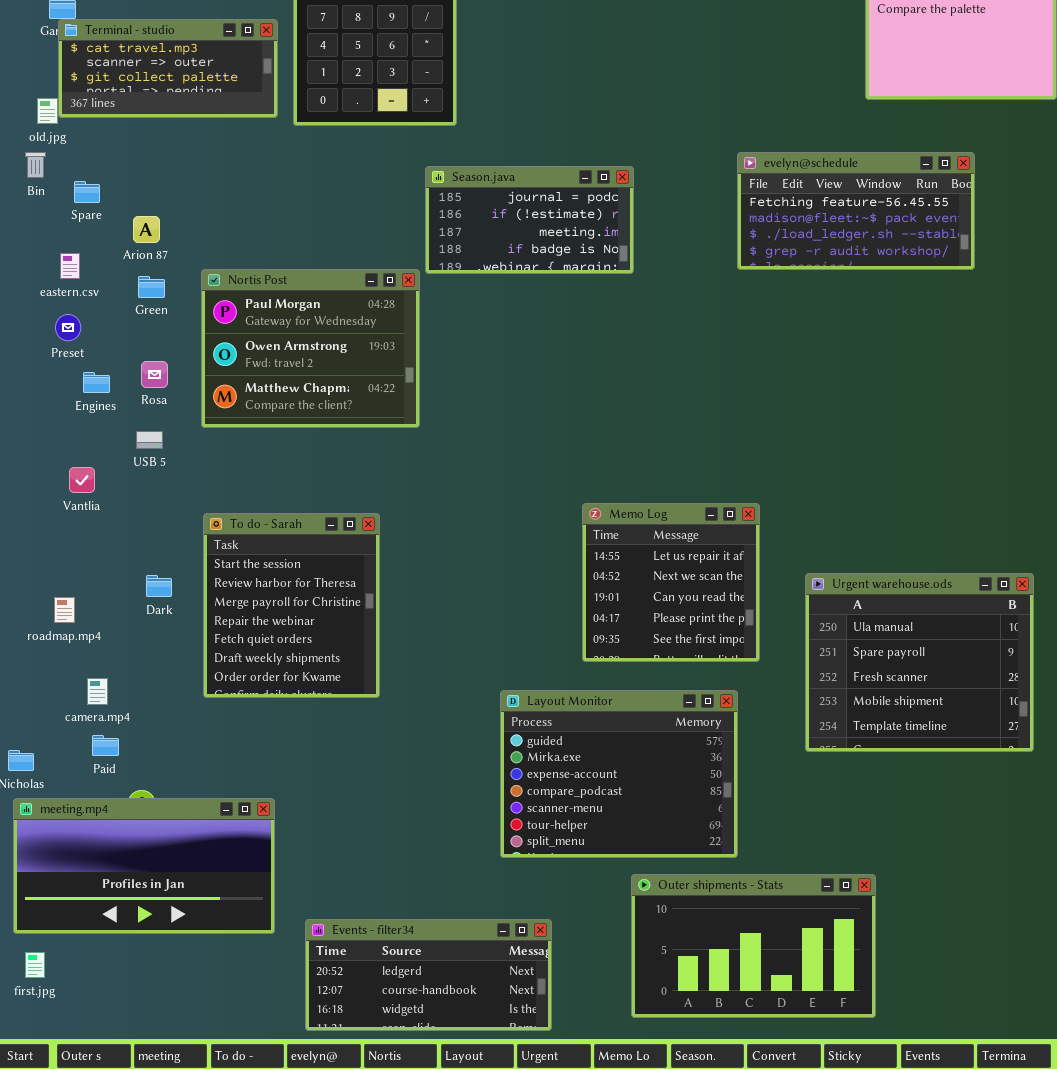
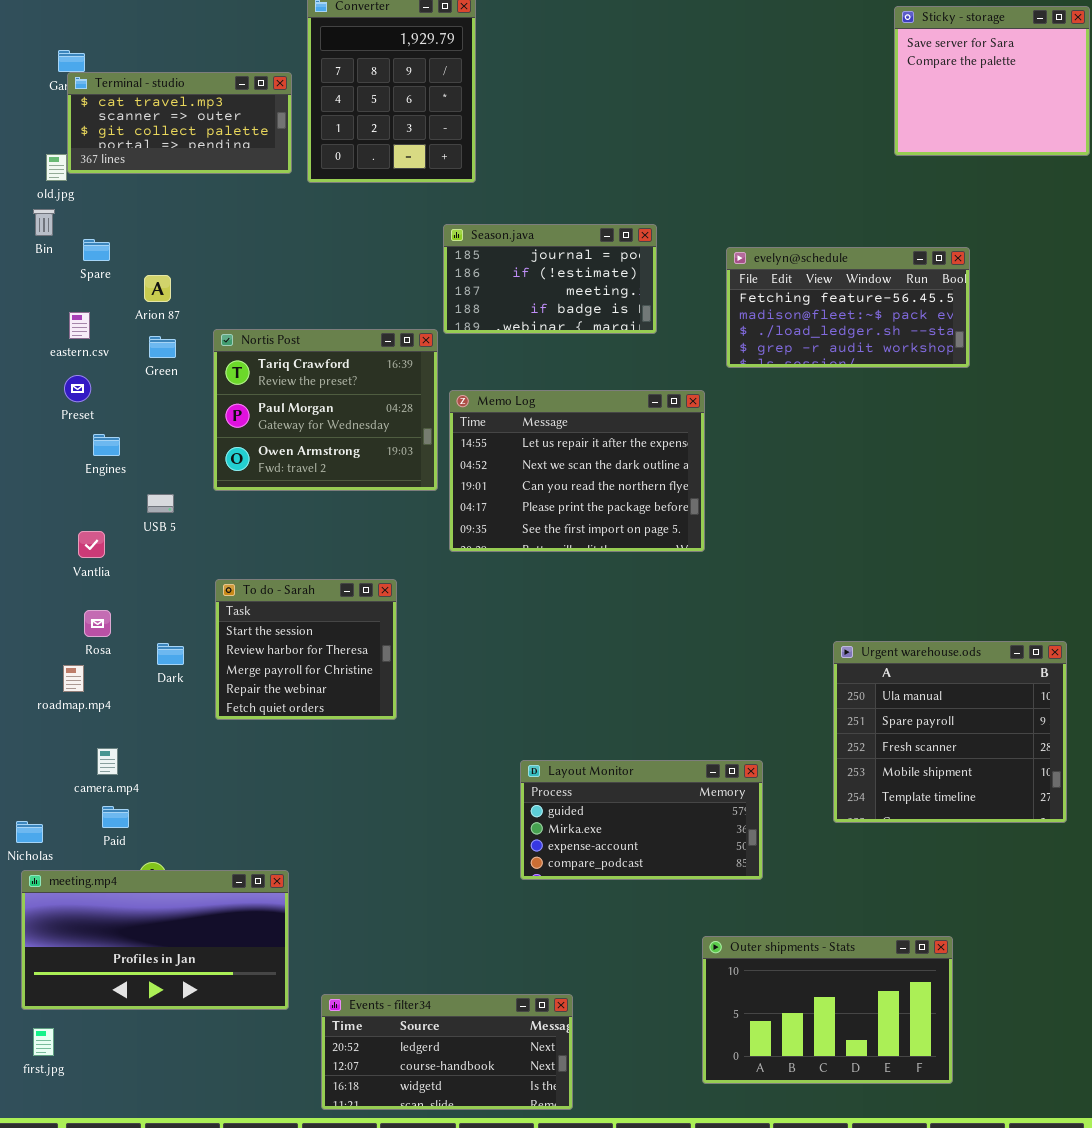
evelyn@schedule: [737,152,975,270] -> [726,247,970,368], moved
Nortis Post: [201,269,420,428] -> [213,329,438,491], scrolled up 1 row
Rosa: [141,361,168,388] -> [84,610,111,637], moved
Memo Log: [582,503,760,662] -> [449,390,705,552], moved, resized
To do - Sarah: [203,513,380,698] -> [215,579,397,720], resized
Layout Monitor: [500,690,738,858] -> [520,760,763,880], resized
Outer shipments - Stats: [631,874,876,1018] -> [702,936,953,1084], moved

